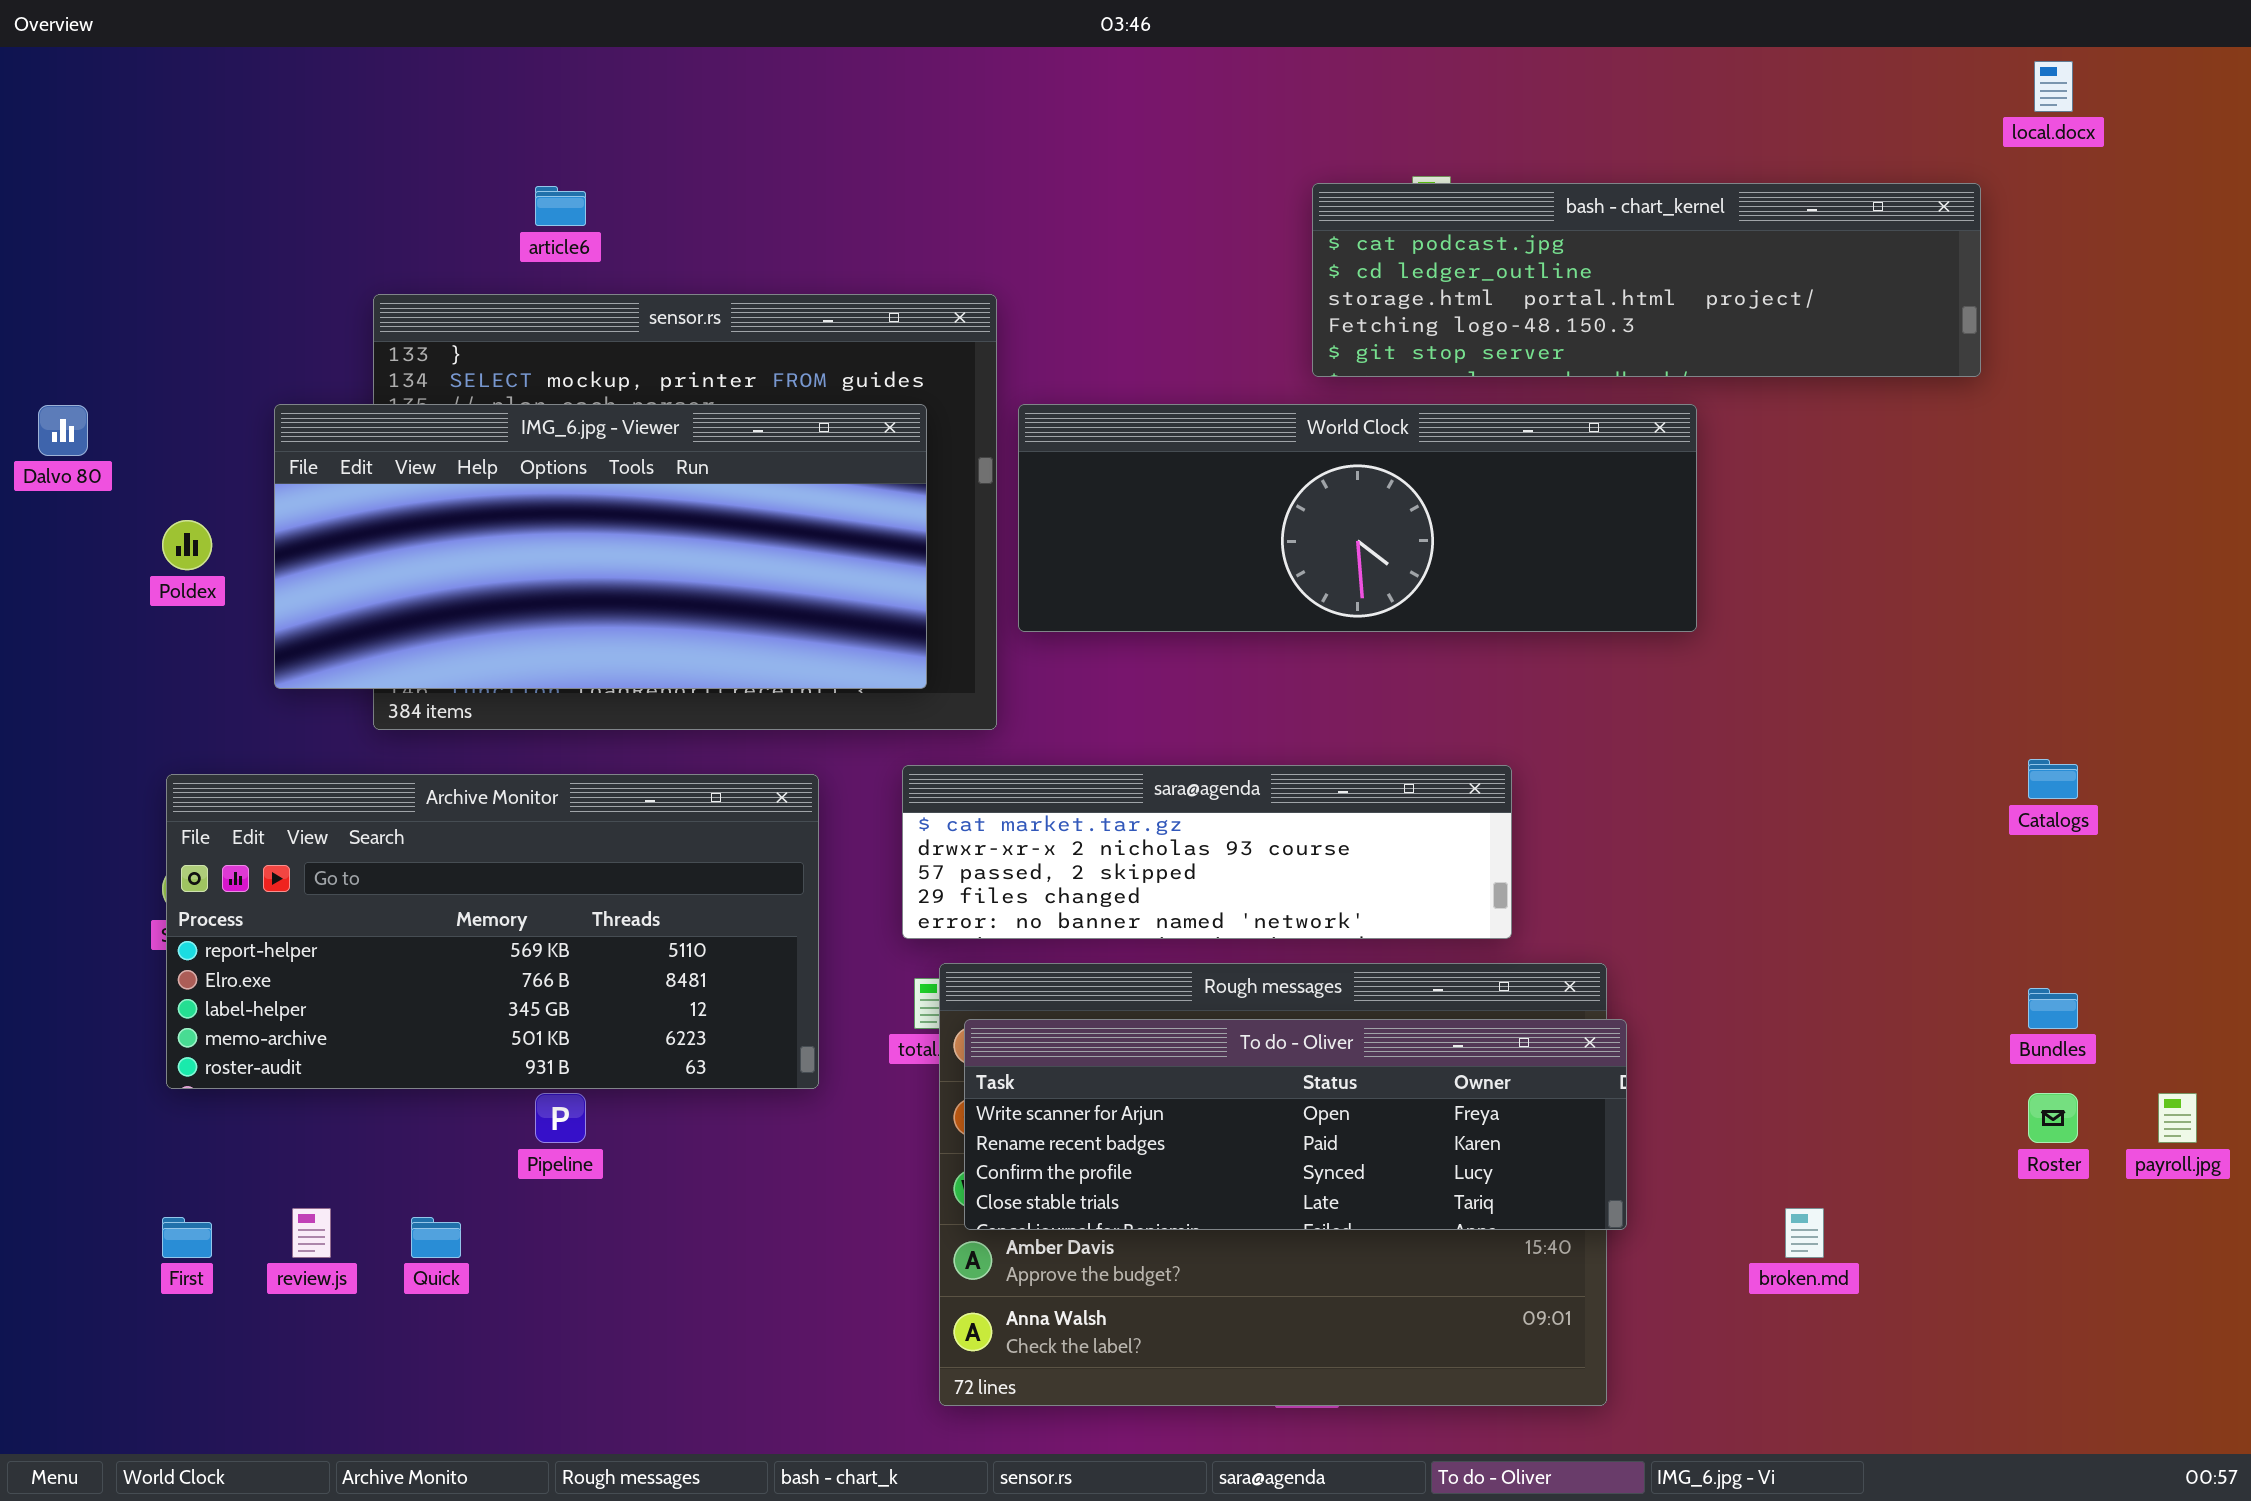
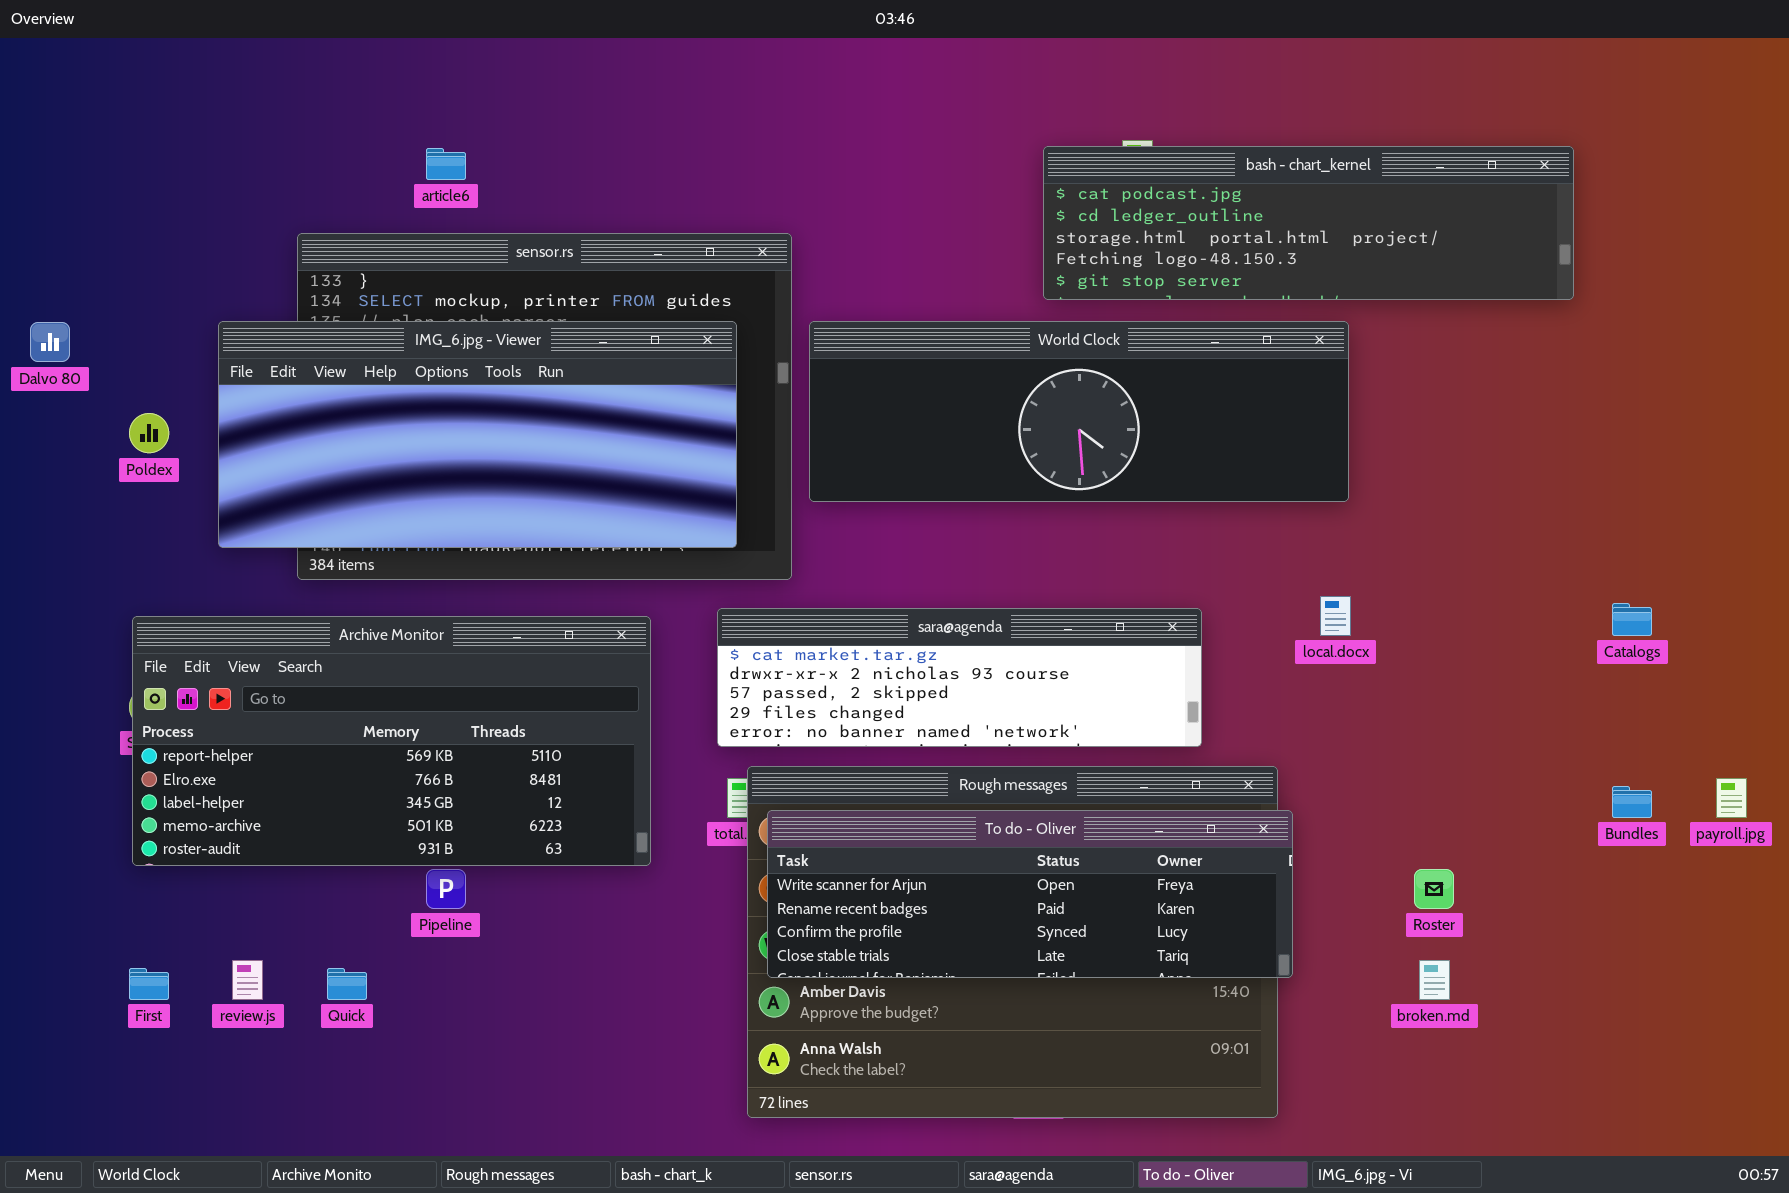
local.docx: [2034,61,2073,112] -> [1320,596,1351,636], moved
Roster: [2028,1093,2078,1143] -> [1414,869,1454,909], moved
payroll.jpg: [2158,1093,2197,1143] -> [1716,778,1747,818], moved

